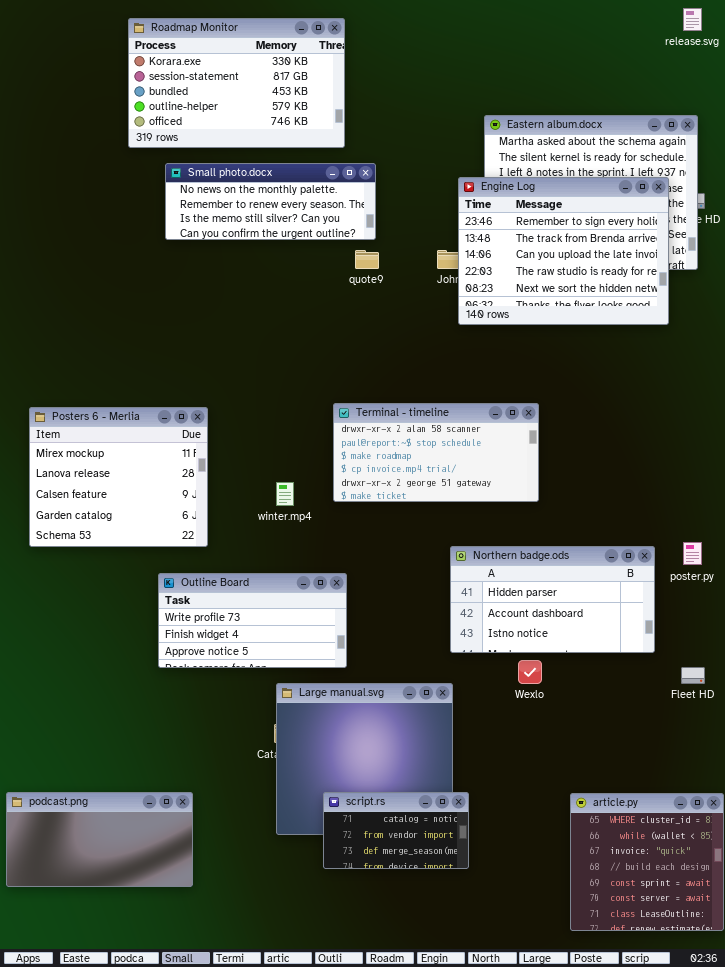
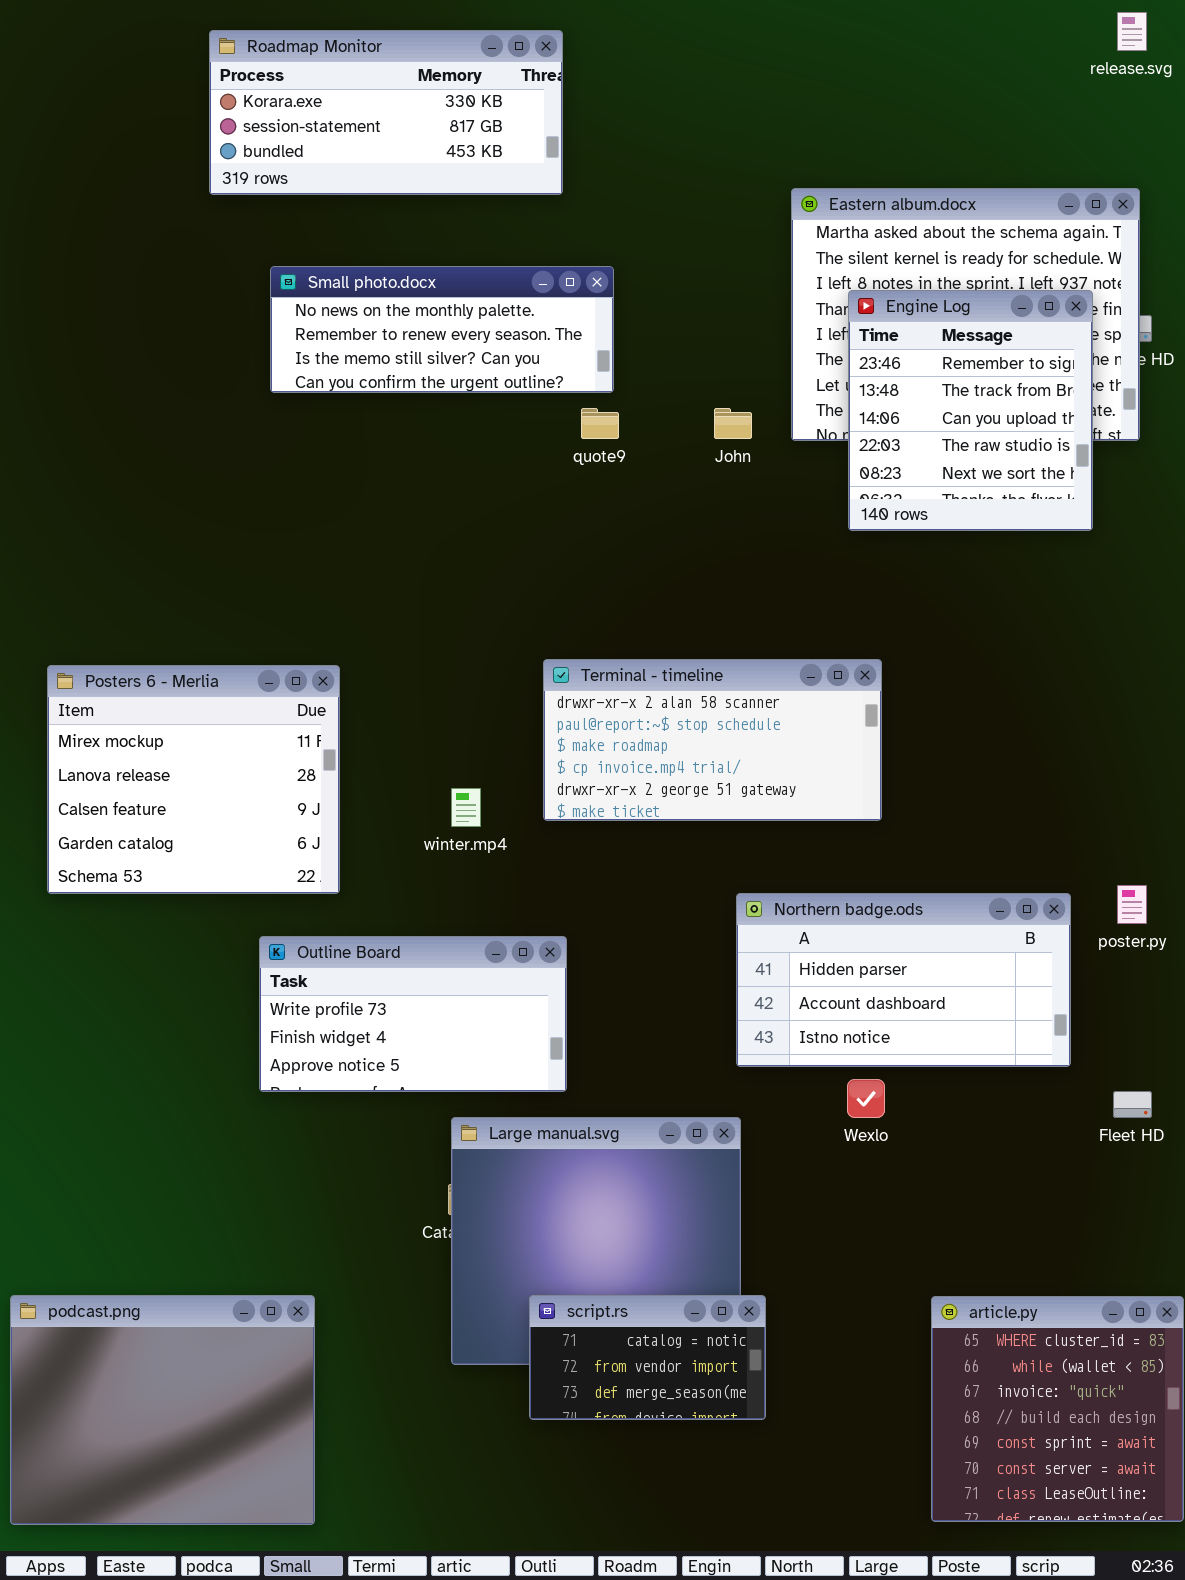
Roadmap Monitor: [128,18,345,148] -> [209,30,563,195], resized
Engine Log: [458,177,669,325] -> [848,290,1093,531], resized
podcast.png: [6,792,193,887] -> [10,1295,315,1525], resized

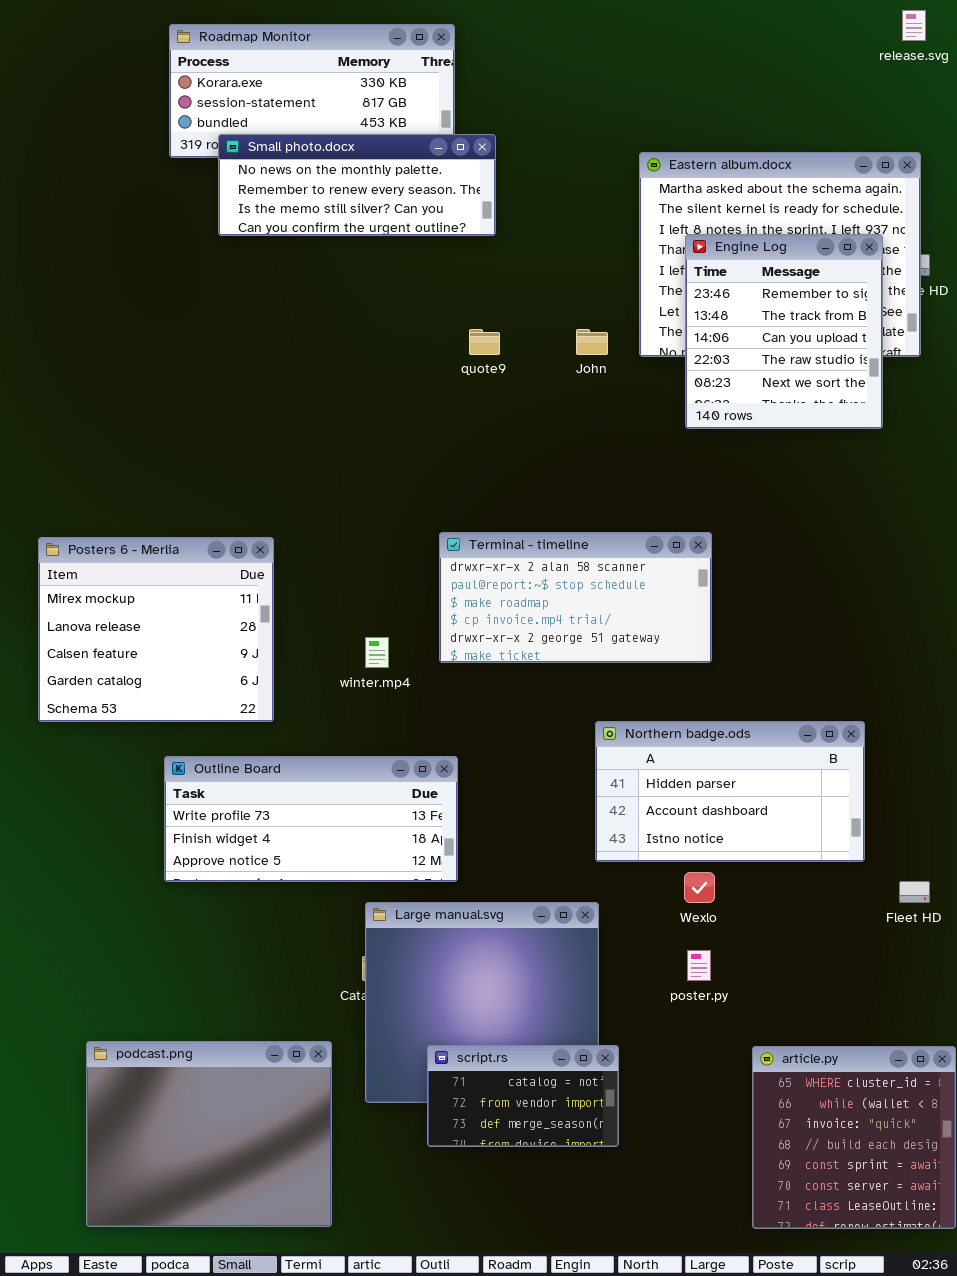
Small photo.docx: [270,266,614,393] -> [218,134,496,236], moved
poster.py: [1117,885,1147,924] -> [687,950,711,981], moved
Outline Board: [259,936,567,1092] -> [164,756,458,882], resized
podcast.png: [10,1295,315,1525] -> [86,1041,332,1227], moved

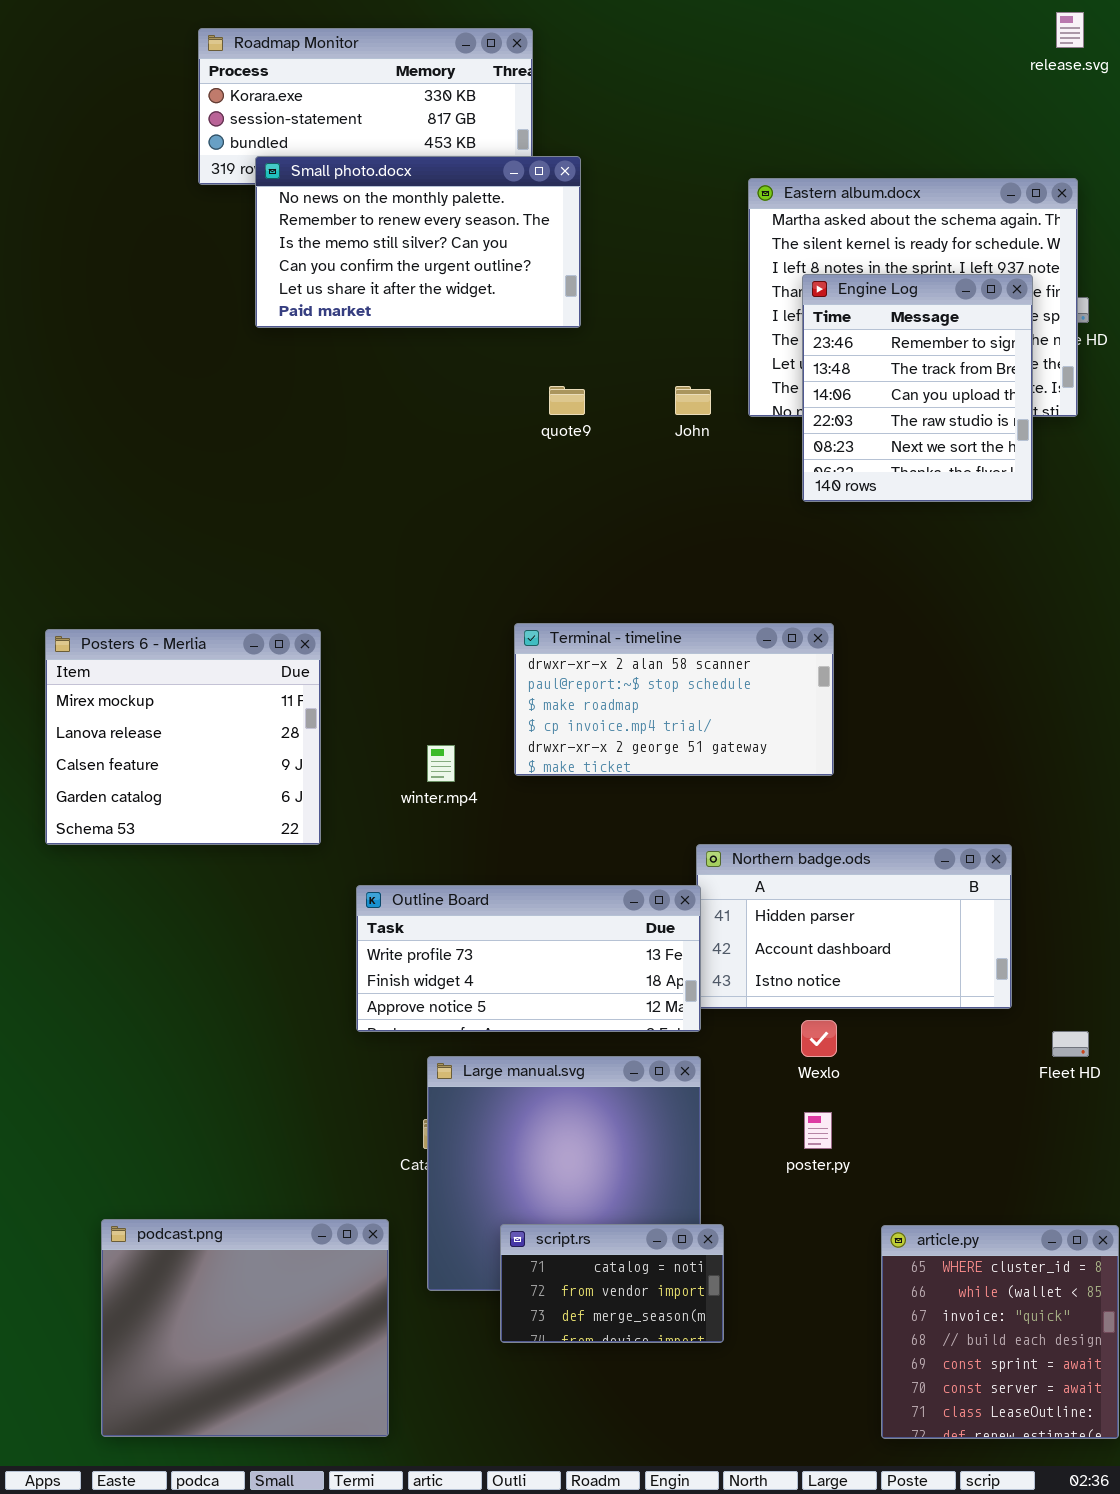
Small photo.docx: [218,134,496,236] -> [255,156,581,328], resized
Outline Board: [164,756,458,882] -> [356,885,701,1032], moved

